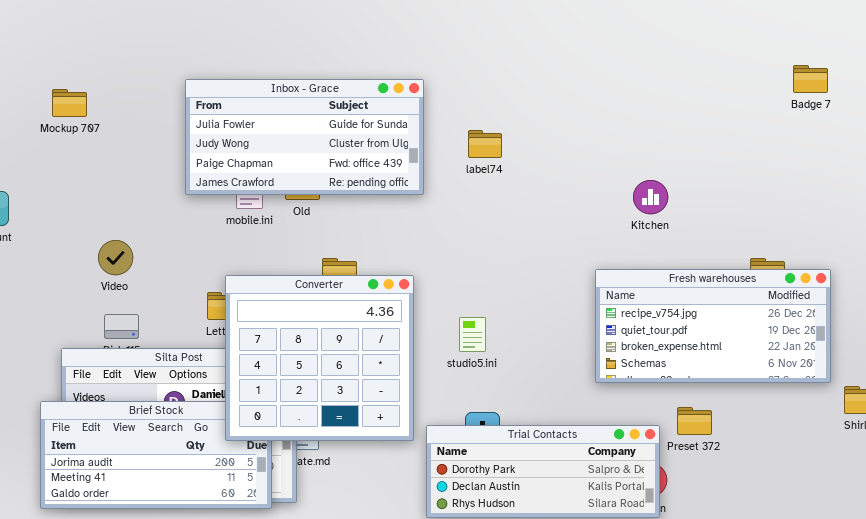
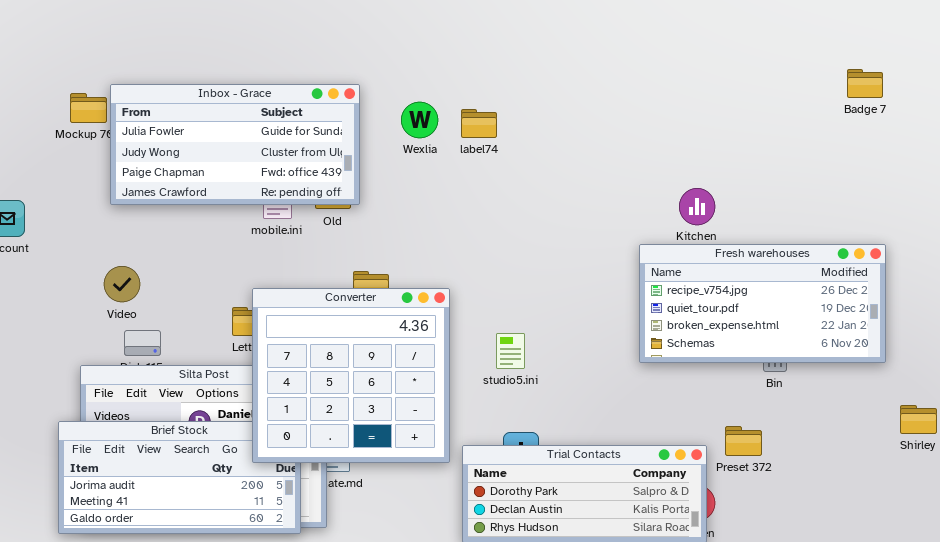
Inbox - Grace: [185,79,424,195] -> [110,84,360,205], moved
label74: [468,130,502,158] -> [461,109,497,138], moved
Video: [98,240,133,275] -> [104,266,140,302], moved
Fresh warehouses: [595,269,831,383] -> [639,244,886,363], moved

